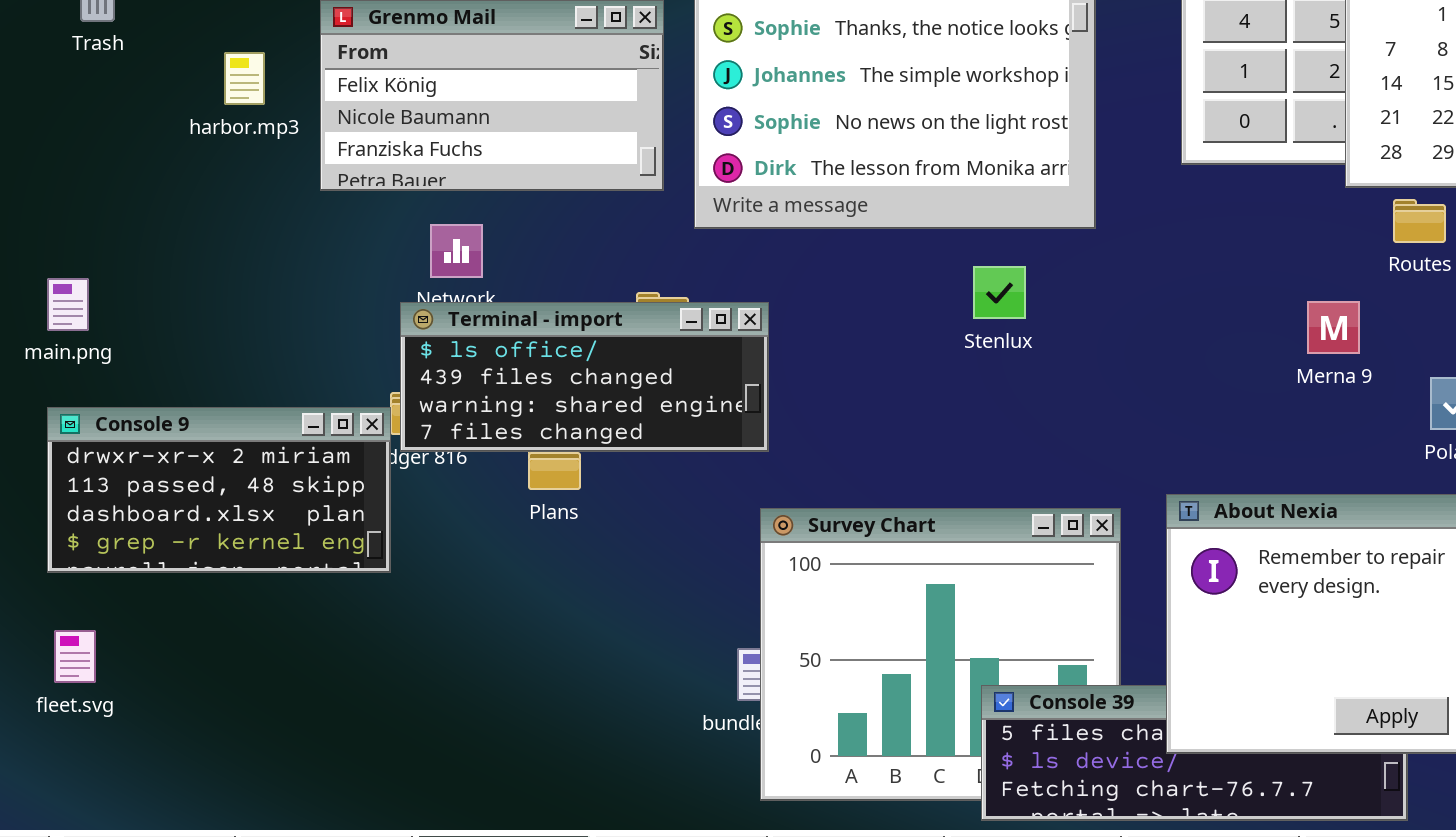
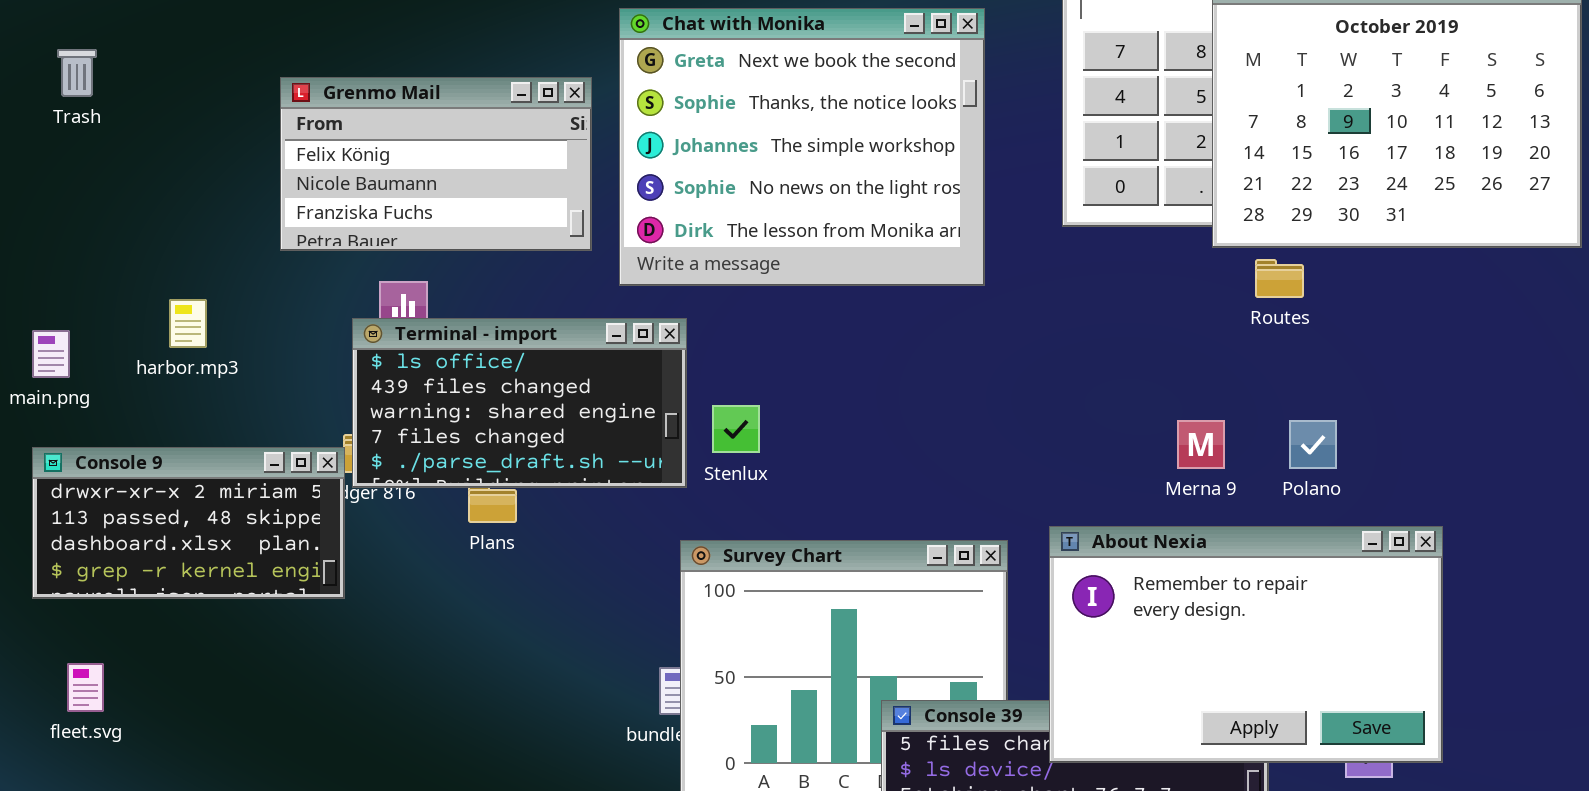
harbor.mp3: [224,52,265,105] -> [169,299,207,348], moved
Stenlux: [973,266,1026,319] -> [712,405,760,453], moved
Merna 9: [1307,301,1360,354] -> [1177,420,1225,469], moved
Terminal - import: [400,302,769,452] -> [352,318,687,488], resized
fleet.svg: [54,630,96,683] -> [67,663,104,712], moved

